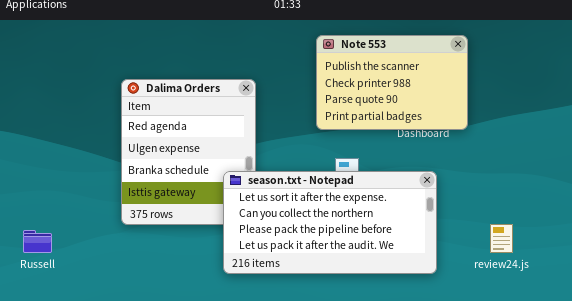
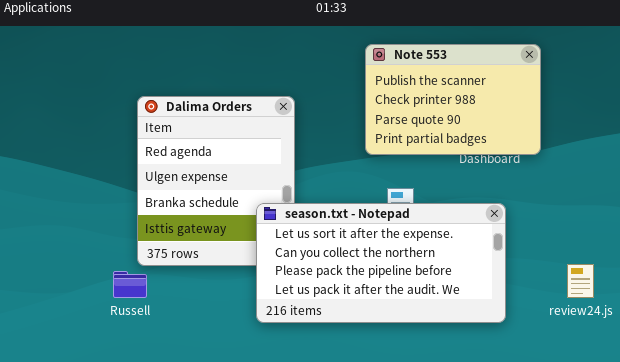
Russell: [23,230,52,253] -> [113,271,147,298], moved

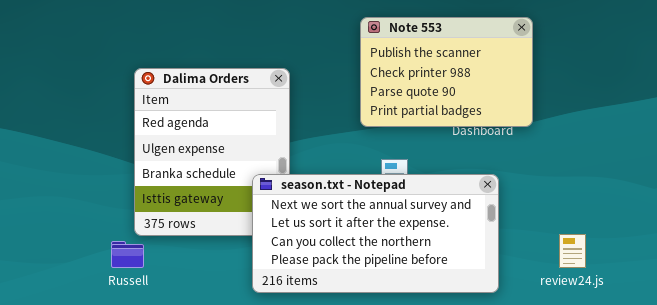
season.txt - Notepad: [256,203,506,323] -> [252,174,499,293], scrolled up 1 row

